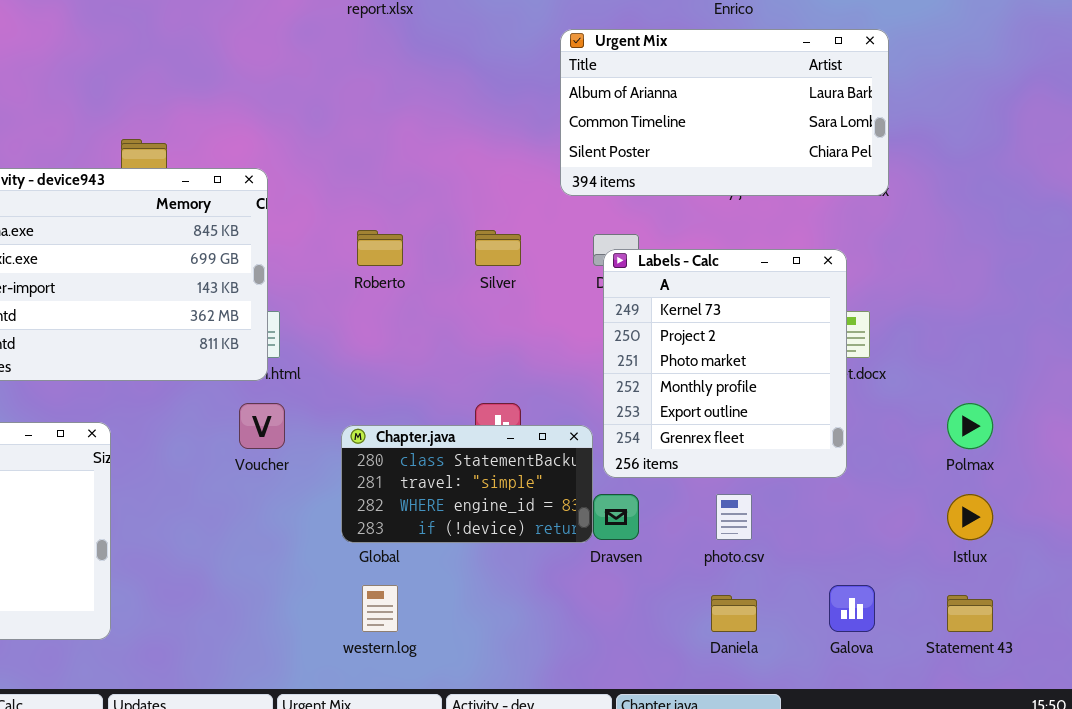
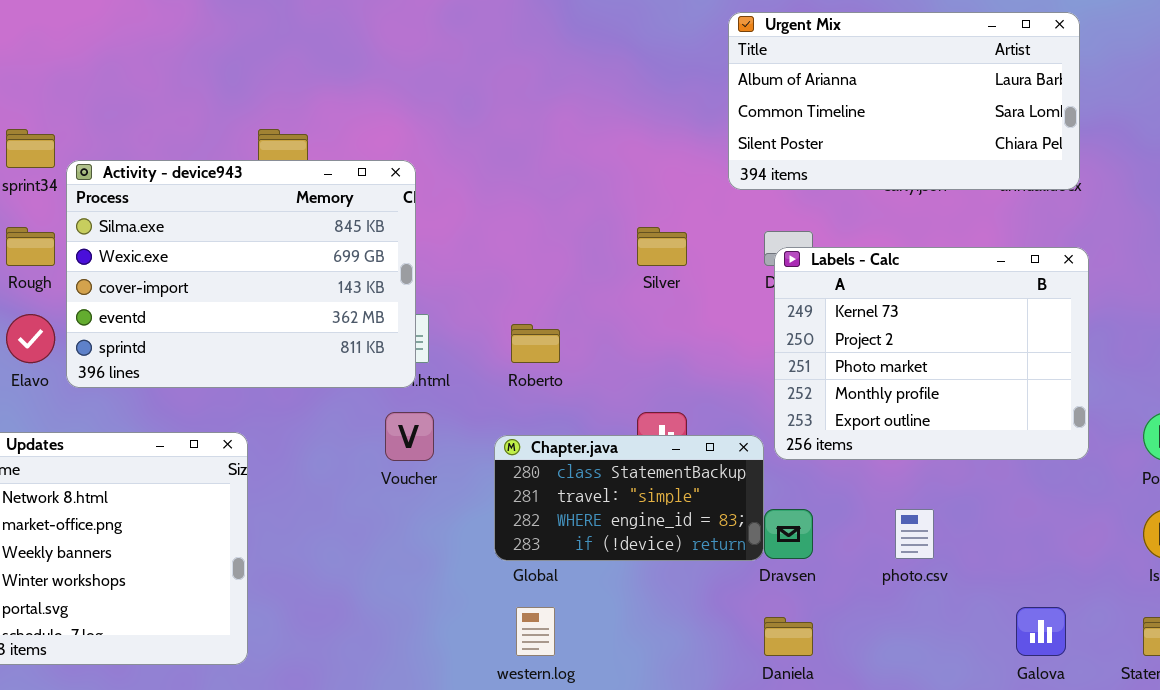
Roberto: [357,230,403,266] -> [511,324,560,363], moved
Labels - Calc: [603,249,847,478] -> [774,247,1089,460], resized
Daniela: [711,595,757,632] -> [764,617,813,656], moved

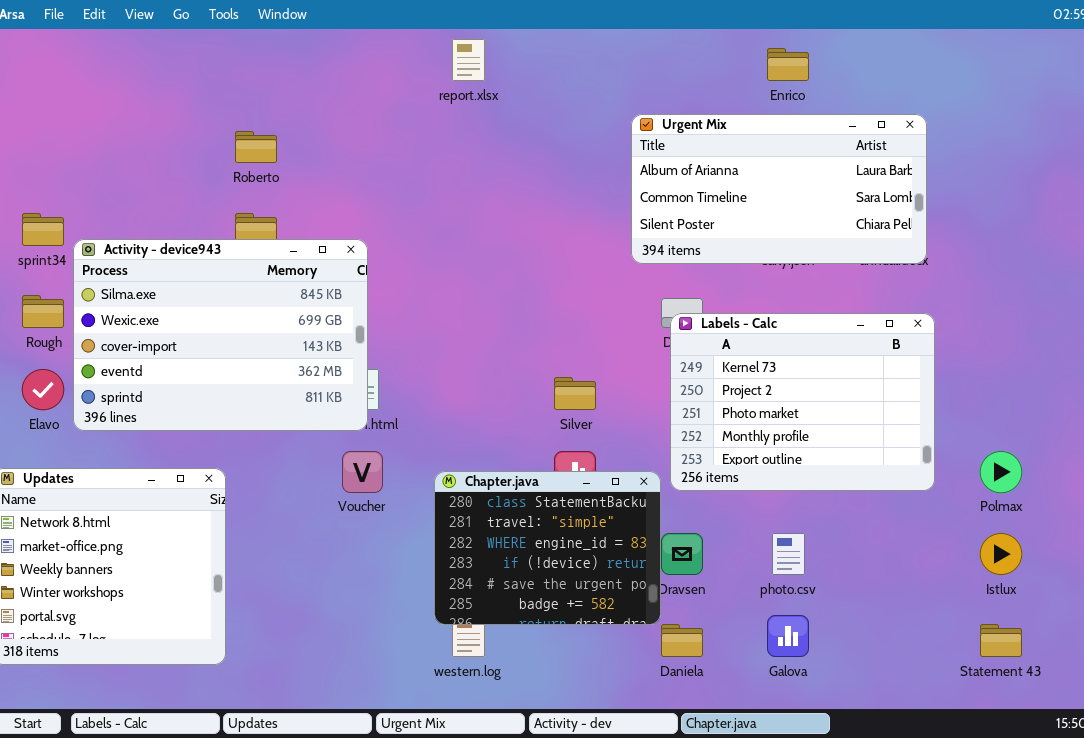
Silver: [637,227,687,266] -> [554,377,596,410], moved
Roberto: [511,324,560,363] -> [235,131,277,163], moved
Chapter.java: [494,435,764,561] -> [434,471,661,625], resized
Galova: [1016,607,1066,656] -> [767,615,809,657], moved

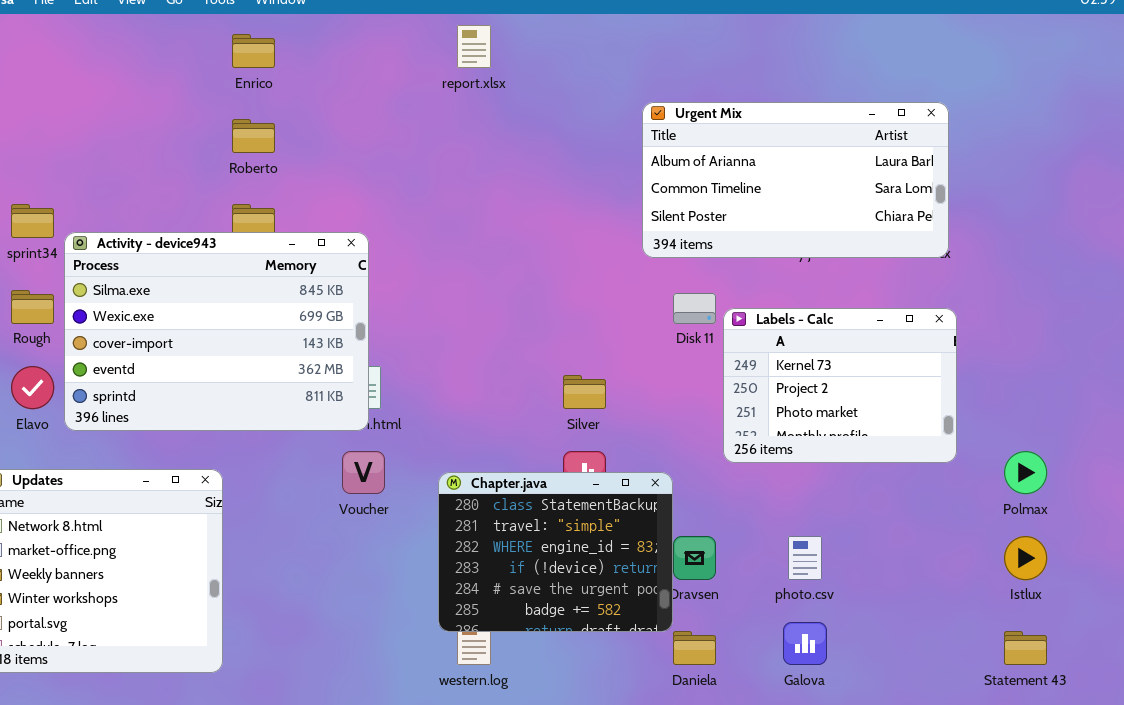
Enrico: [767,48,809,81] -> [232,34,275,68], moved
Labels - Calc: [670,313,935,491] -> [723,308,957,463], resized

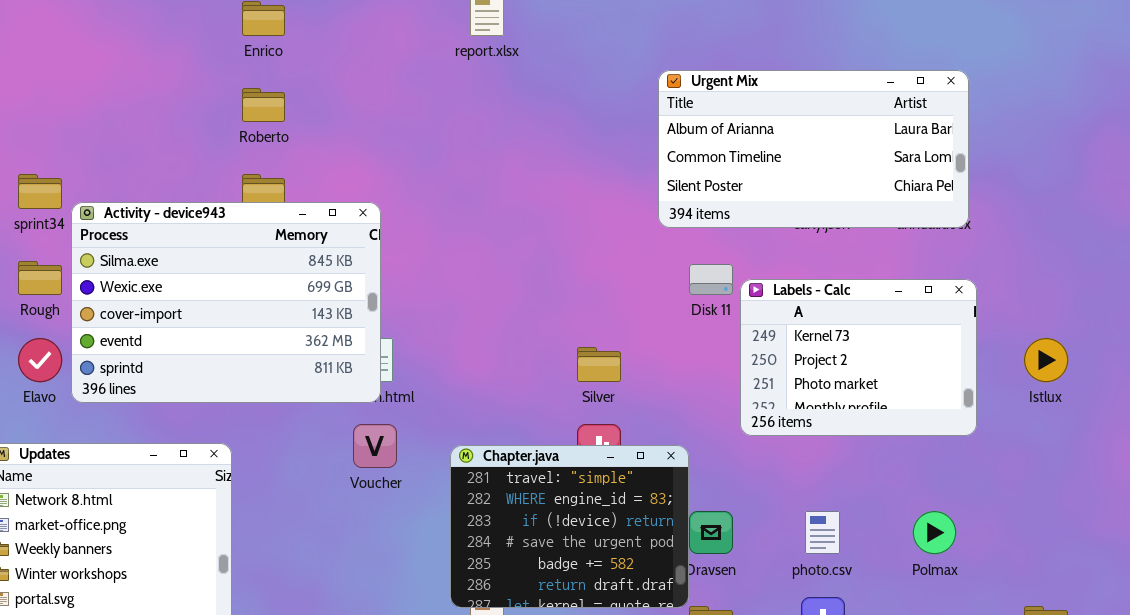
Polmax: [1004,451,1047,494] -> [913,511,956,554], moved
Chapter.java: [438,472,673,632] -> [450,445,689,608], scrolled down 1 row
Istlux: [1004,536,1047,580] -> [1024,338,1068,382], moved

